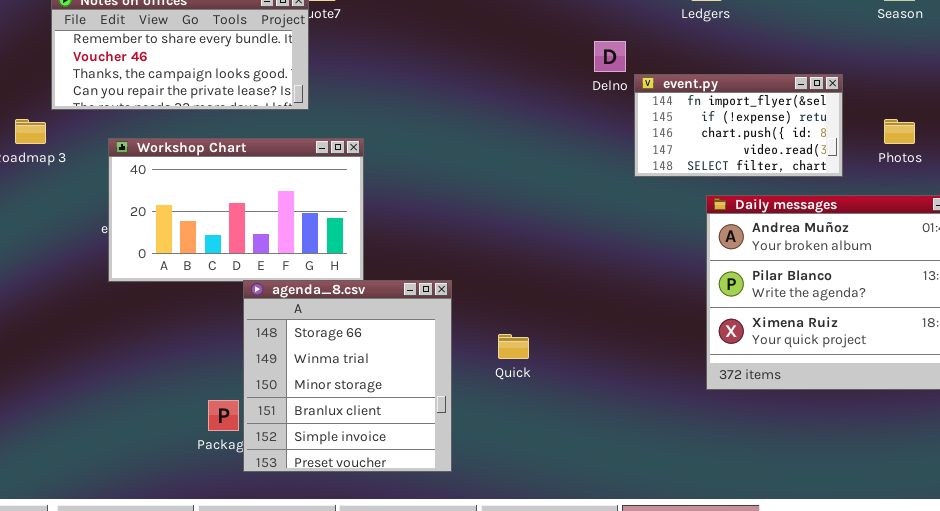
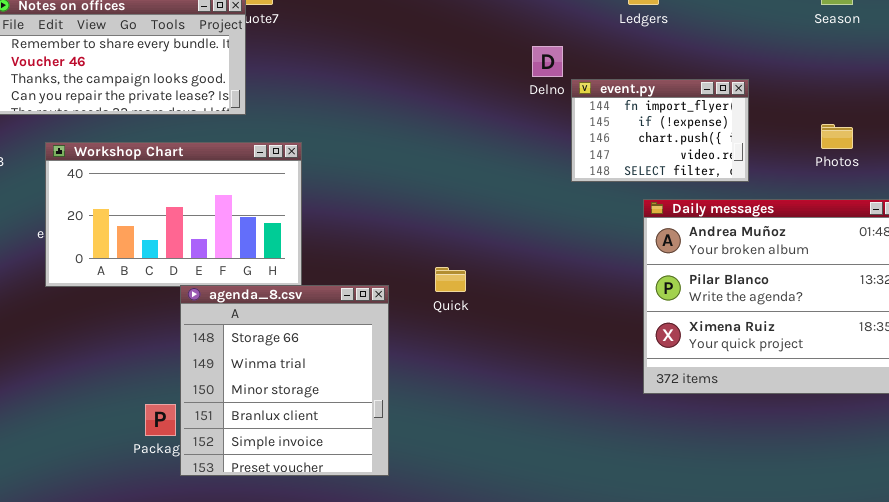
event.py: [634,74,843,177] -> [571,79,749,182], resized
Quick: [498,334,529,359] -> [435,267,466,292], moved

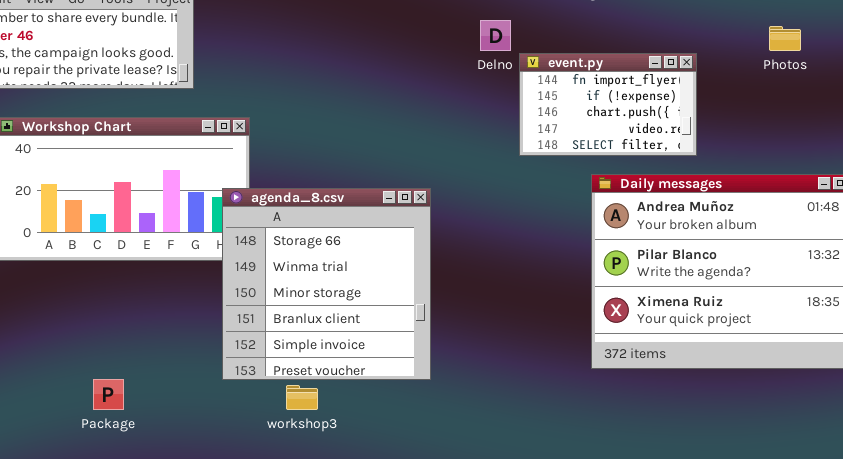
Photos: [821,124,853,149] -> [769,26,801,51], moved
agenda_8.csv: [180,285,389,476] -> [222,188,431,380], moved

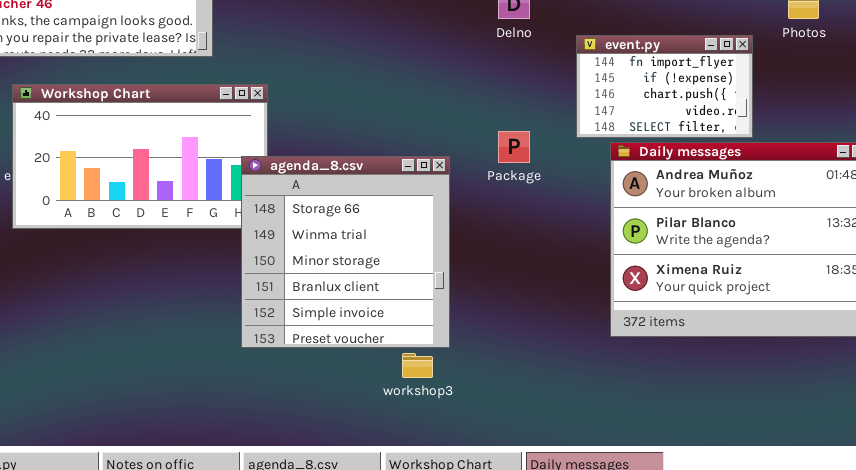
event.py: [519,53,697,156] -> [576,35,753,138], moved
Package: [93,379,124,410] -> [498,131,530,163], moved
workshop3: [286,385,318,410] -> [402,353,433,378], moved

